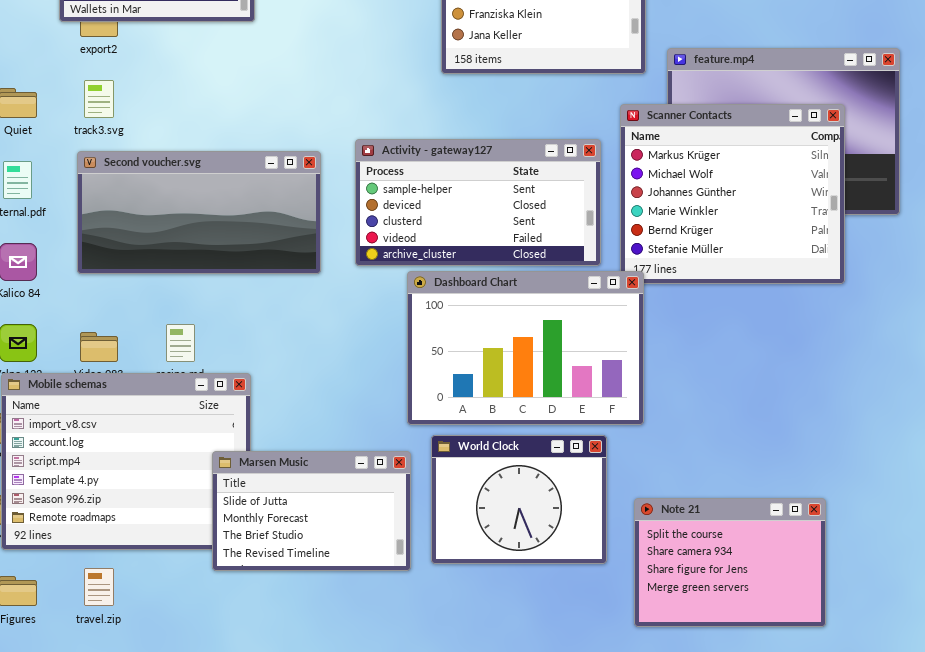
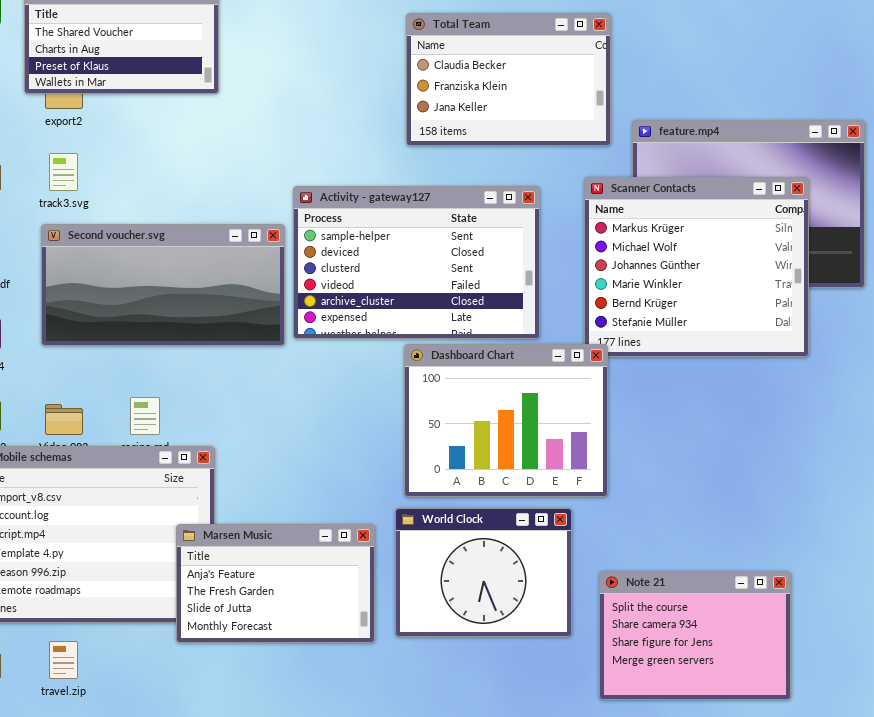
Activity - gateway127: [355,139,601,266] -> [293,186,540,339], moved, resized
Dashboard Chart: [407,271,644,425] -> [404,344,608,497], resized
Marsen Music: [212,451,411,571] -> [176,524,375,643], scrolled up 2 rows

